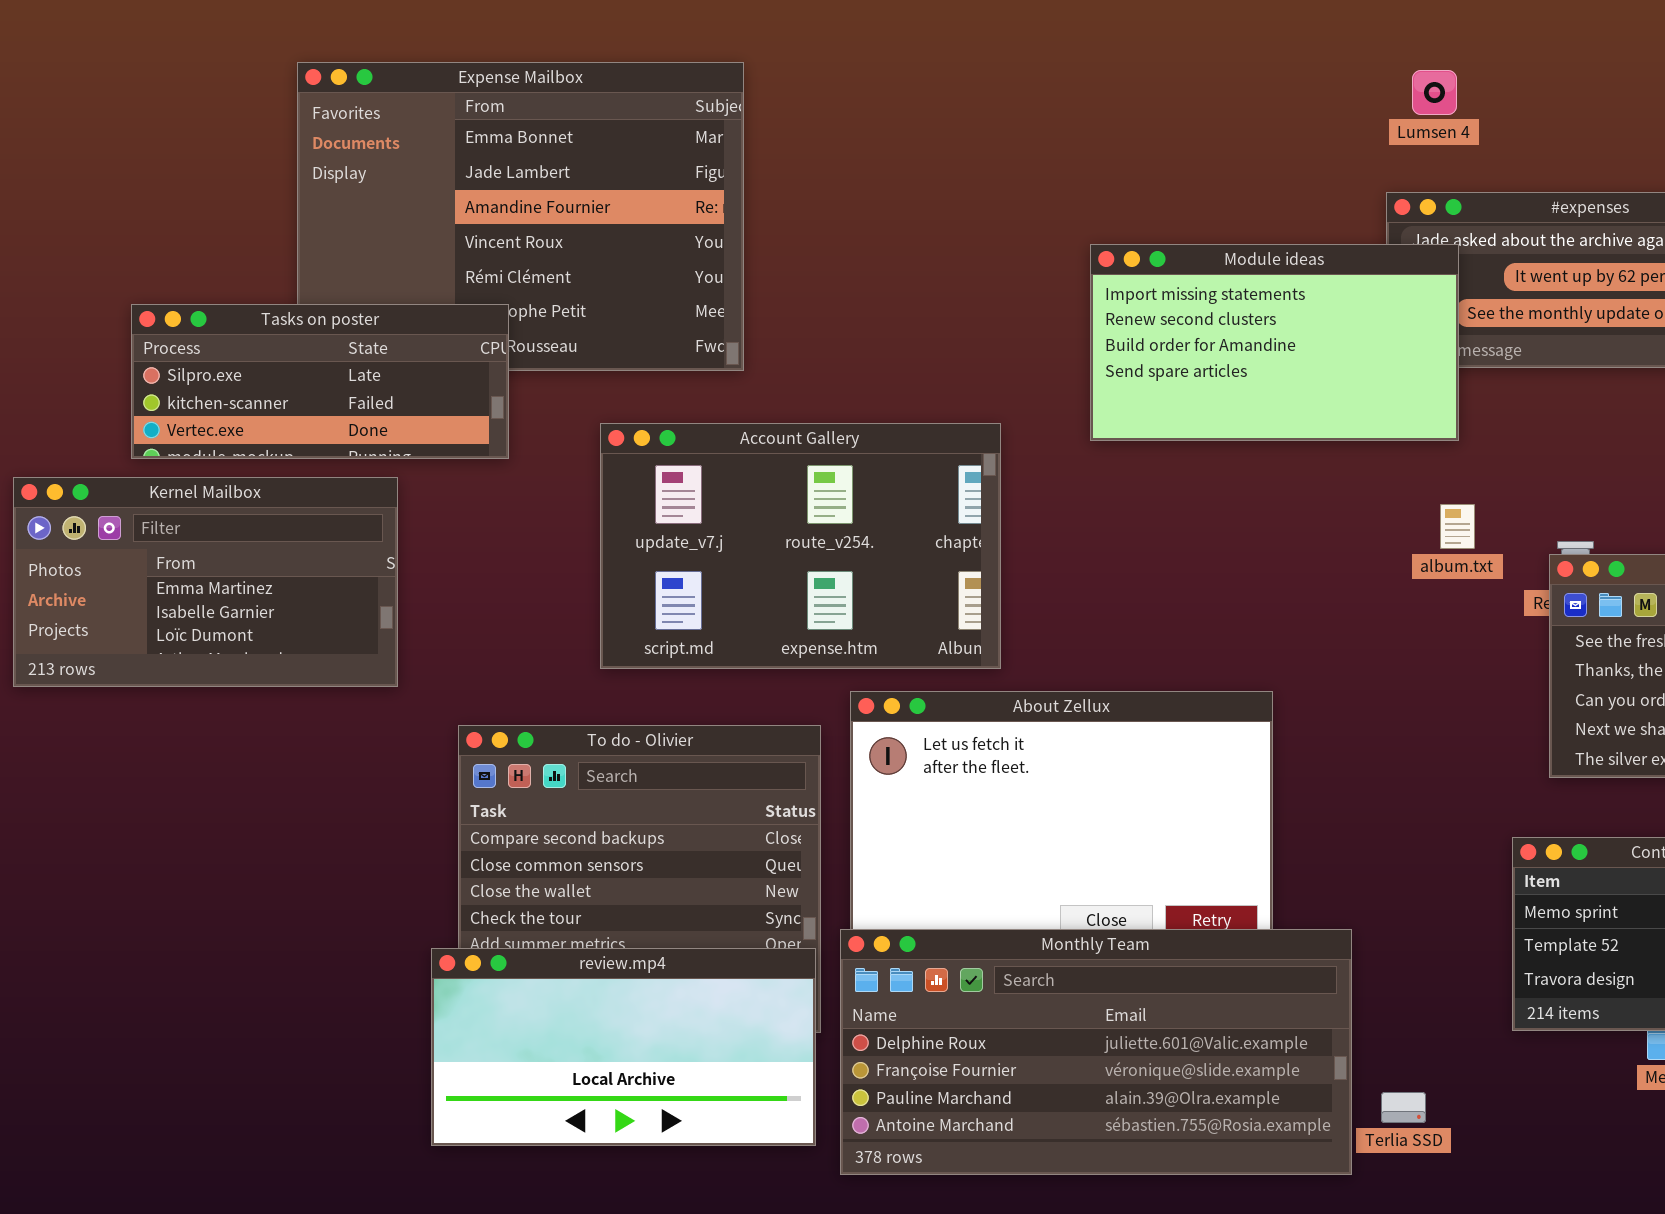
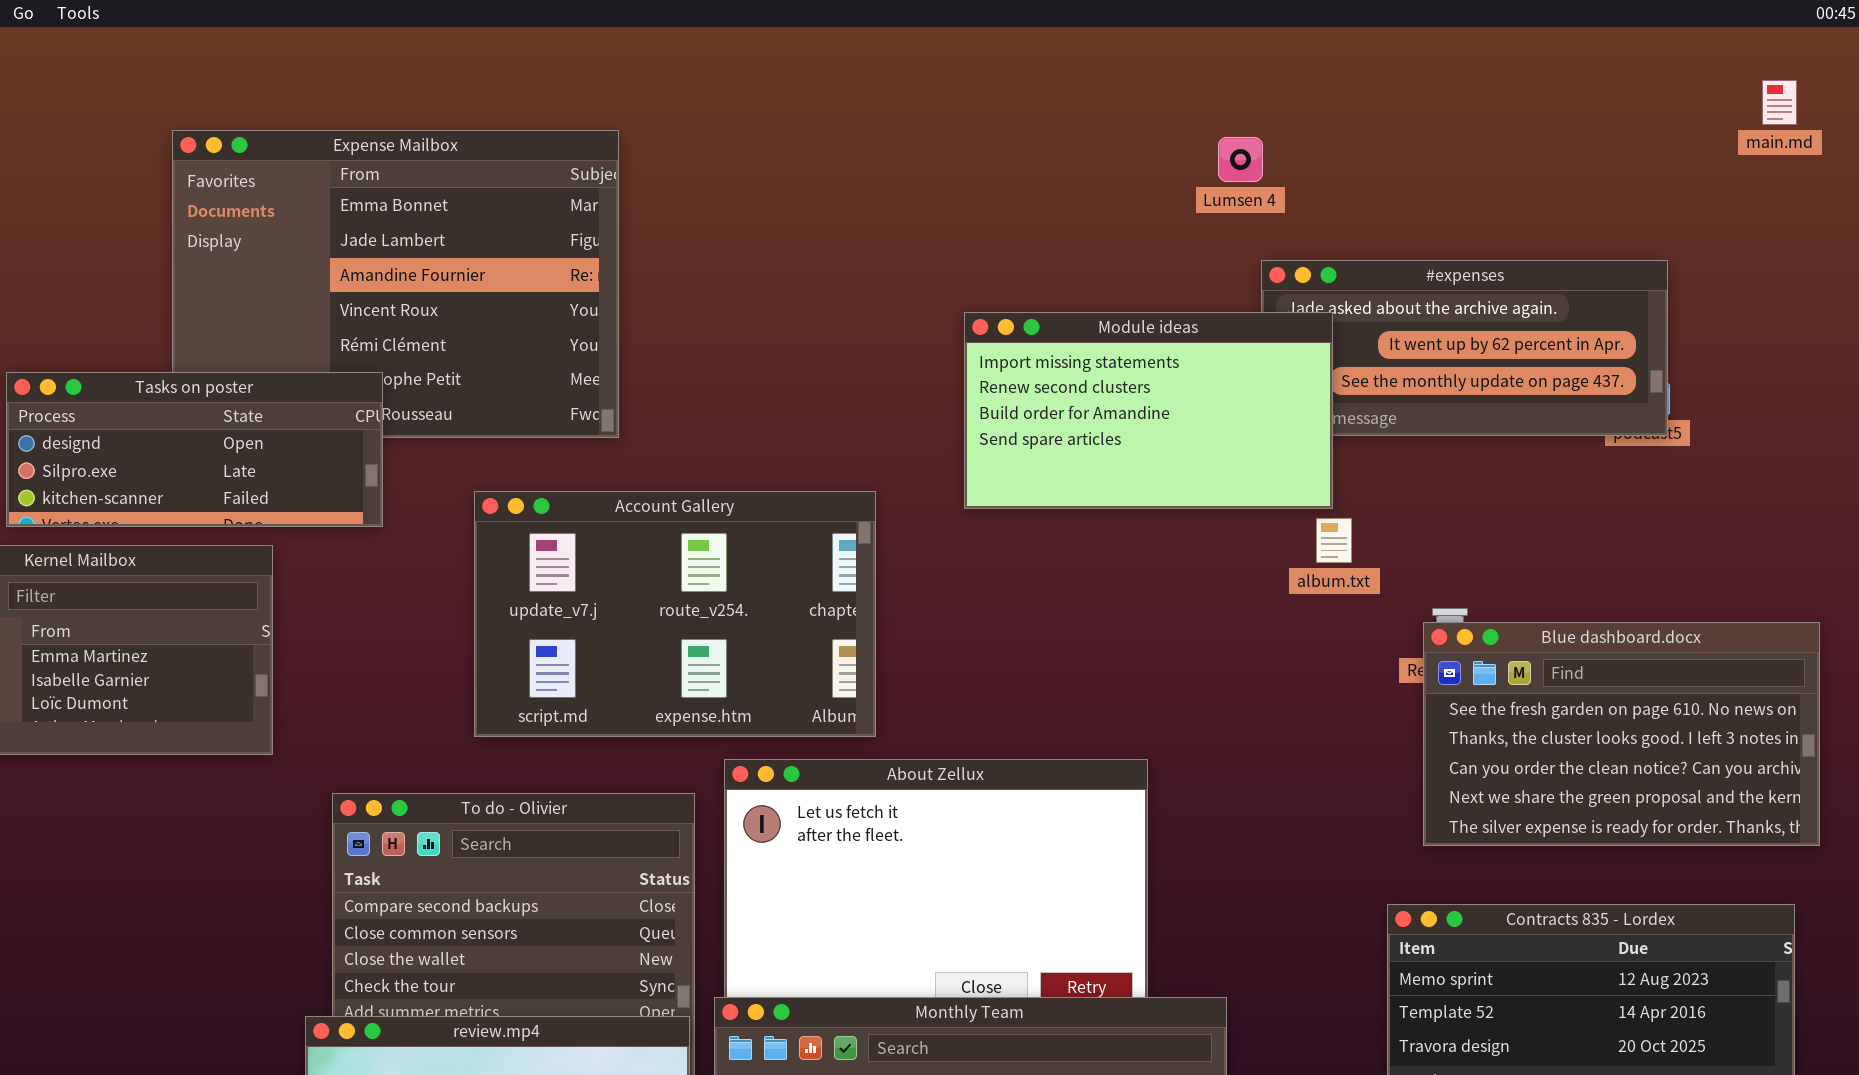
Lumsen 4: [1412,70,1457,115] -> [1218,137,1263,182], moved
Tasks on poster: [131,304,509,459] -> [6,372,383,527], scrolled up 1 row
album.txt: [1440,504,1475,549] -> [1316,518,1352,563], moved

